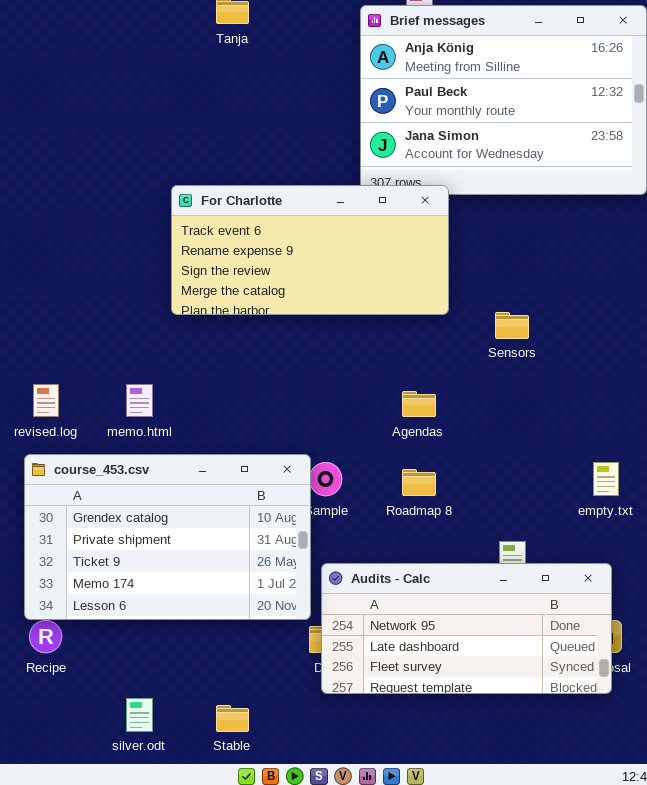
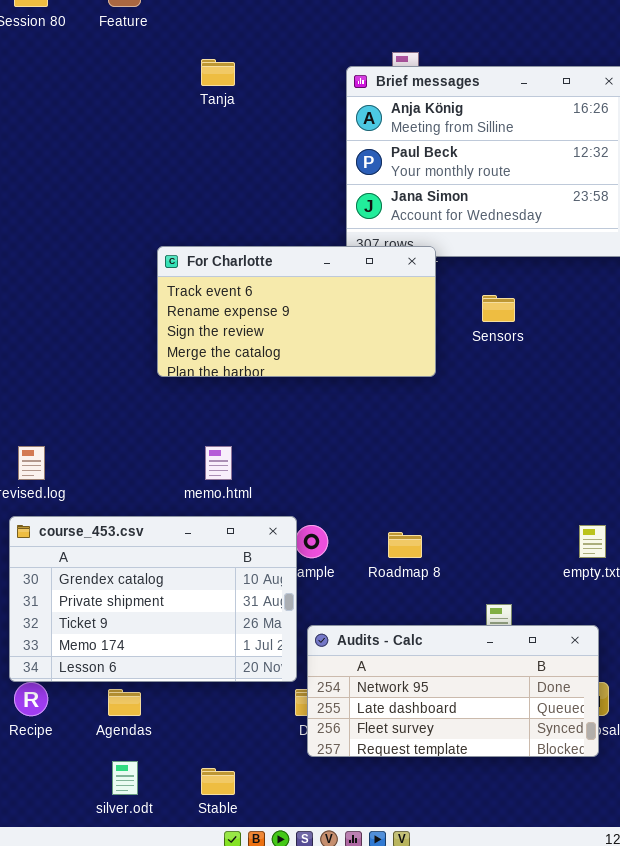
Sensors: [495,312,529,339] -> [482,295,515,322], moved
memo.html: [126,384,153,417] -> [205,446,232,480], moved
Agendas: [402,391,436,417] -> [108,689,141,716], moved

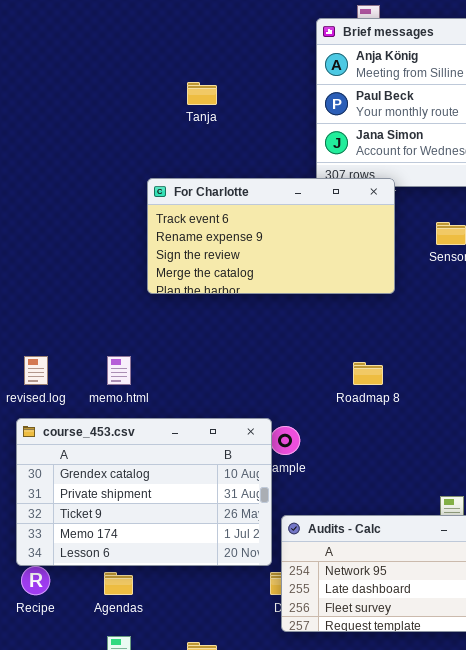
Tanja: [201,59,235,86] -> [187,82,217,105], moved
memo.html: [205,446,232,480] -> [107,356,131,385], moved
Roadmap 8: [388,532,422,558] -> [353,362,383,385], moved

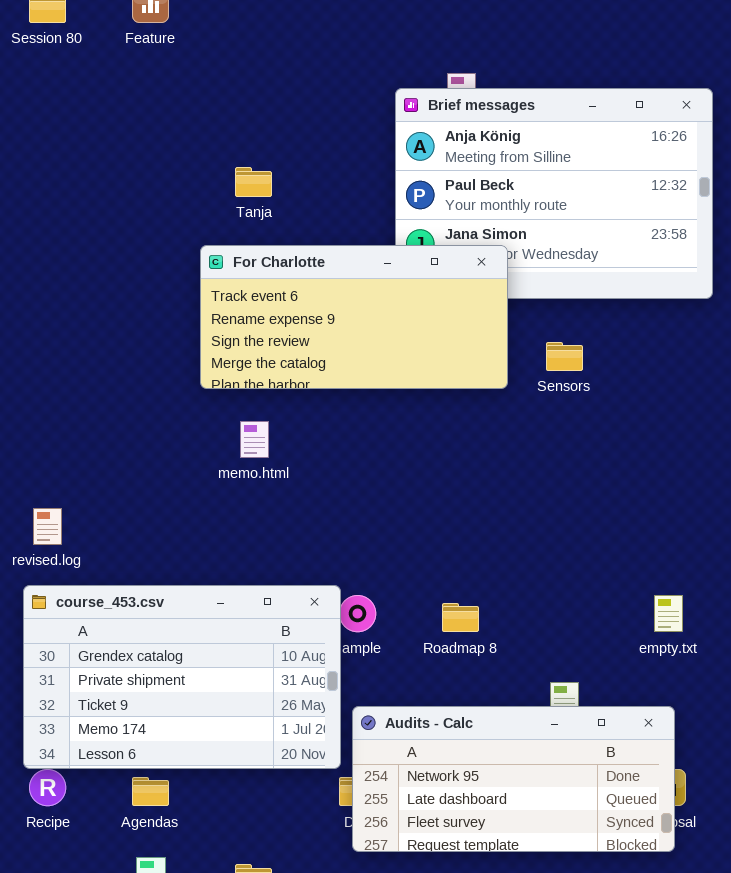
For Charlotte: [147,178,395,294] -> [200,245,508,389], moved
memo.html: [107,356,131,385] -> [240,421,269,458], moved
Roadmap 8: [353,362,383,385] -> [442,603,479,632], moved

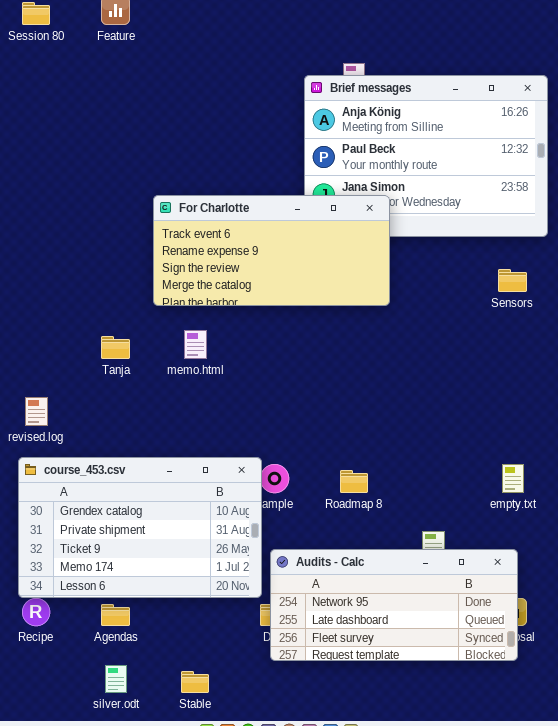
Tanja: [235,167,272,197] -> [101,336,130,359], moved
Sensors: [546,342,583,371] -> [498,269,527,292], moved

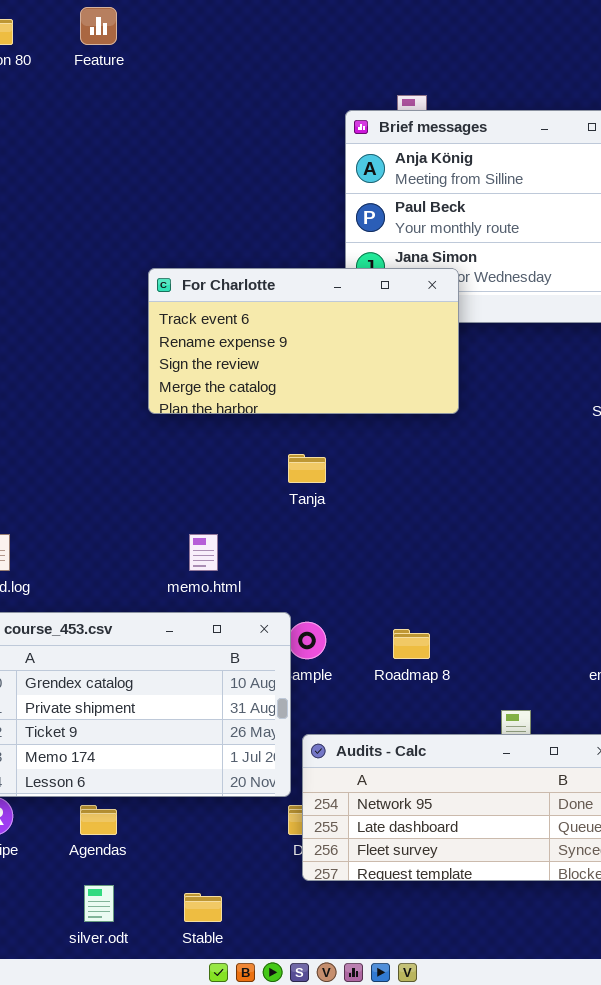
memo.html: [184,330,207,359] -> [189,534,218,571], moved
Tanja: [101,336,130,359] -> [288,454,326,483], moved

